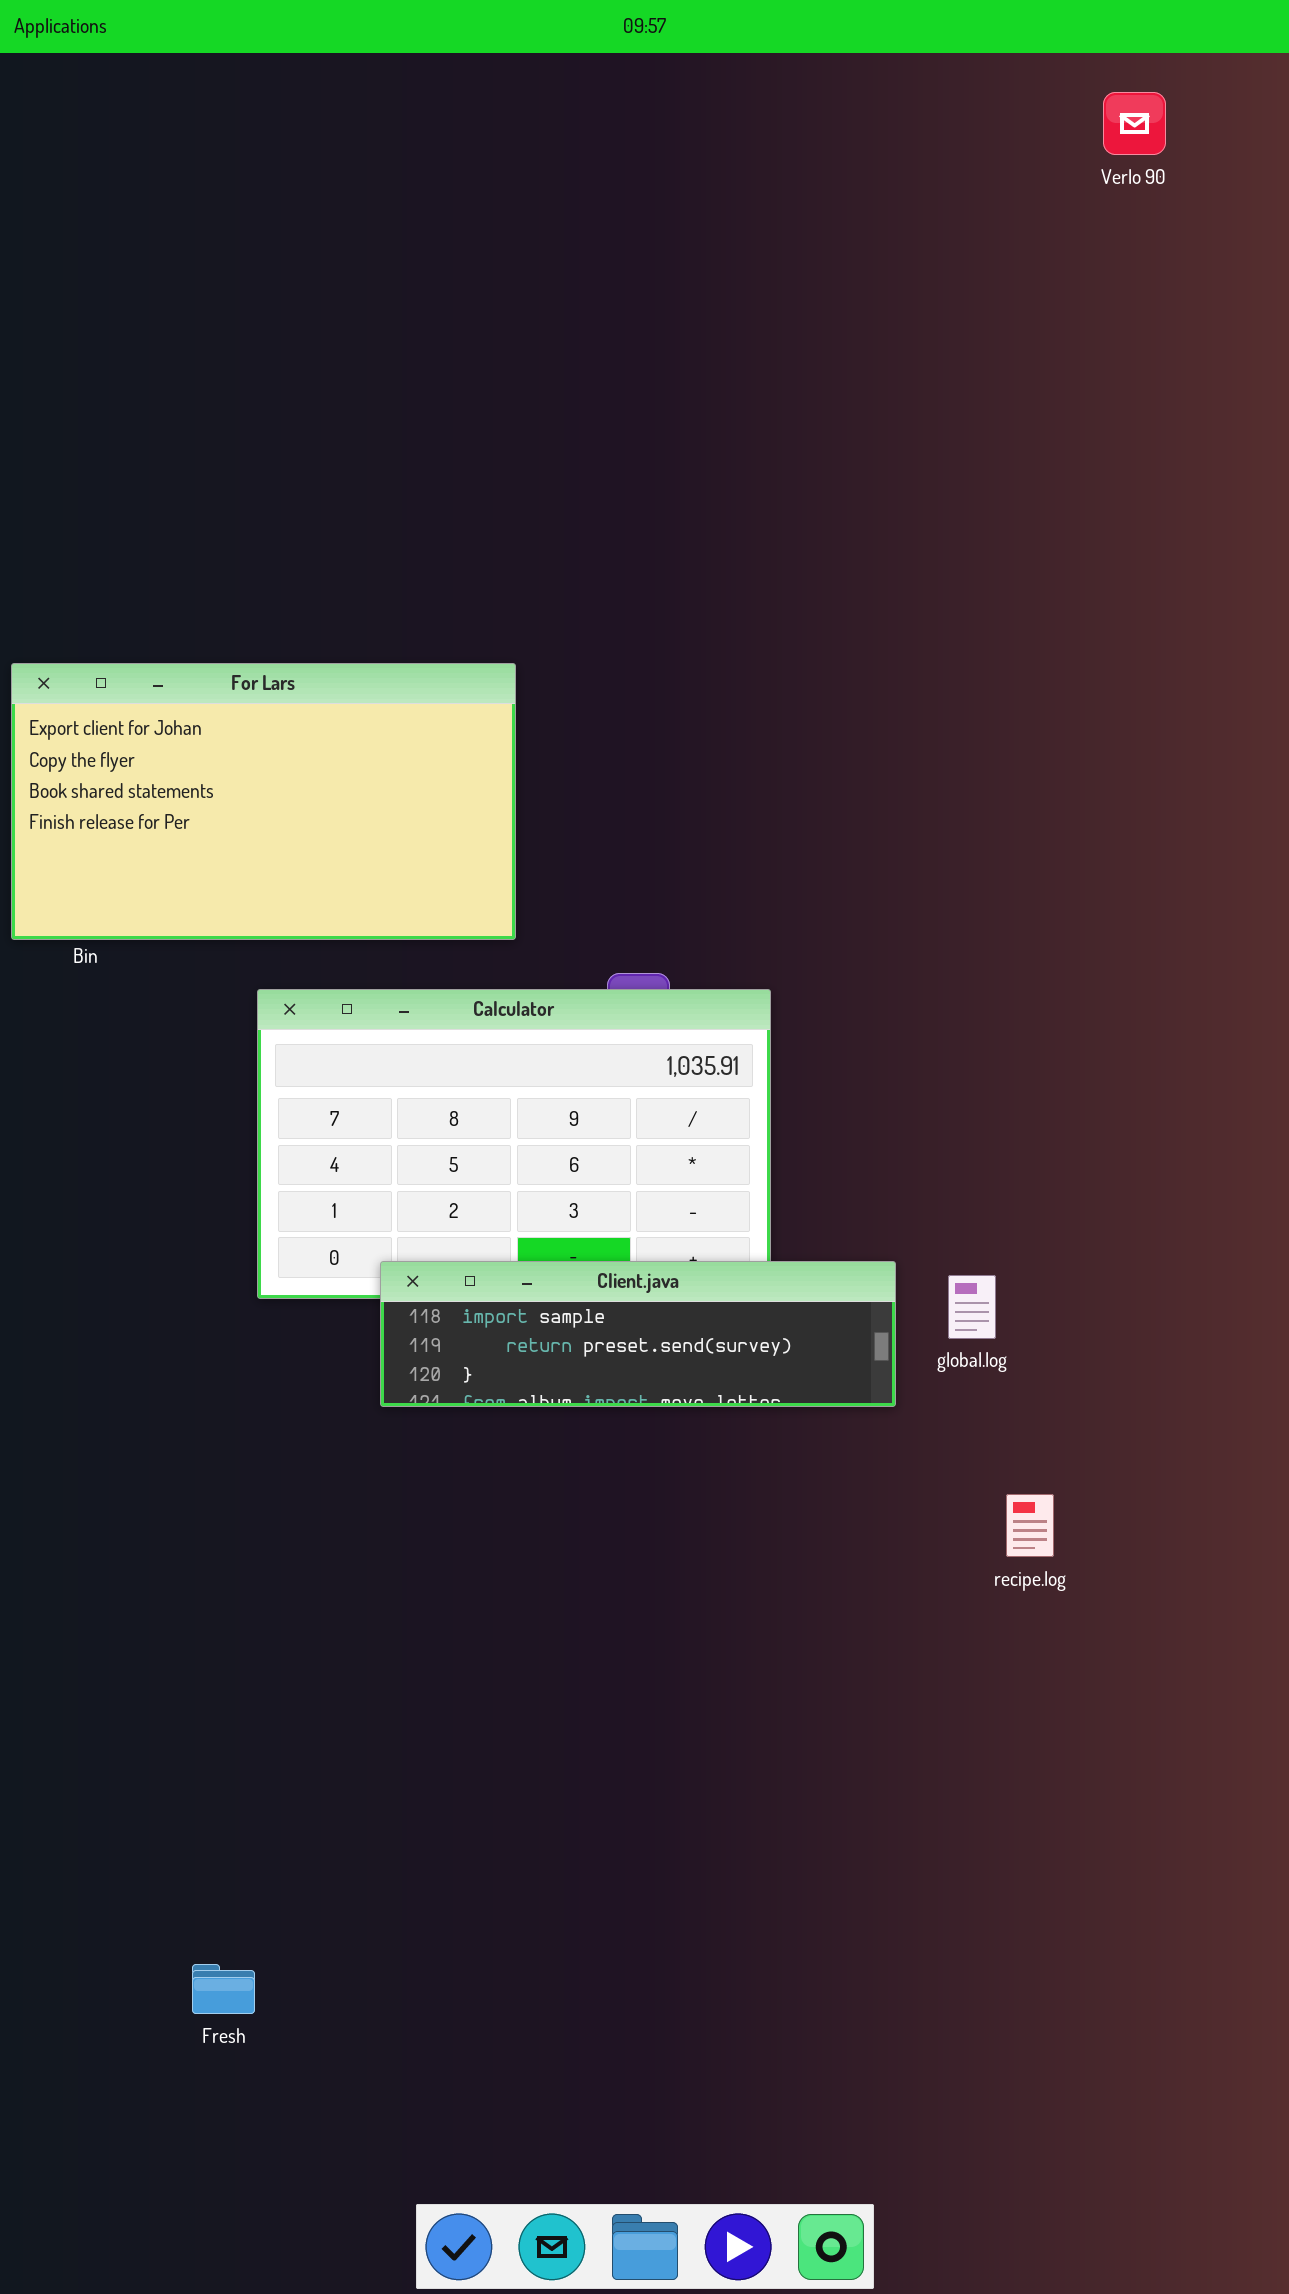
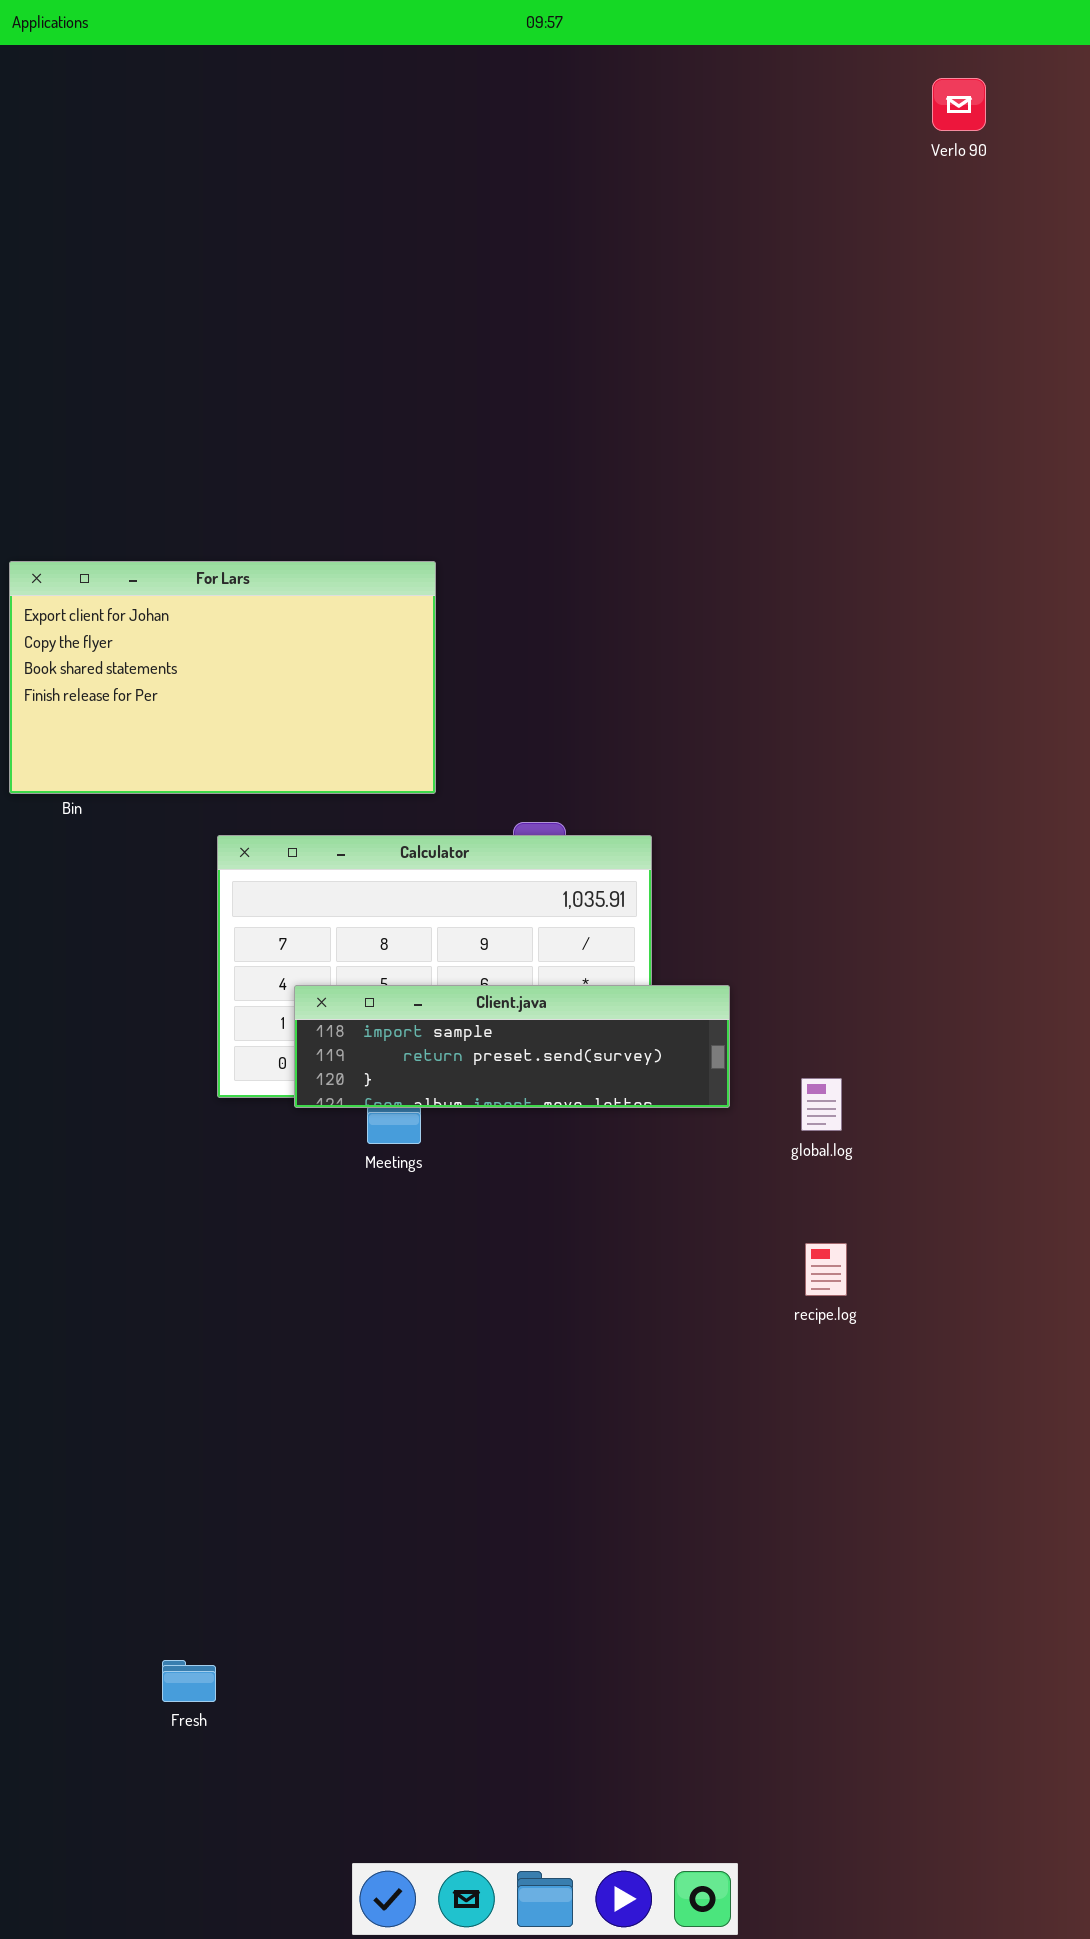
Client.java: [380,1261,896,1407] -> [294,985,730,1108], moved
recipe.log: [1006,1494,1054,1557] -> [805,1243,847,1296], moved

